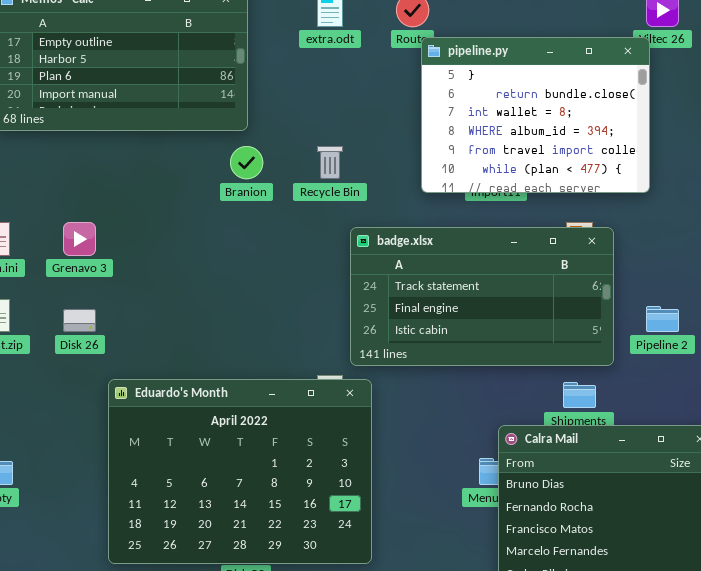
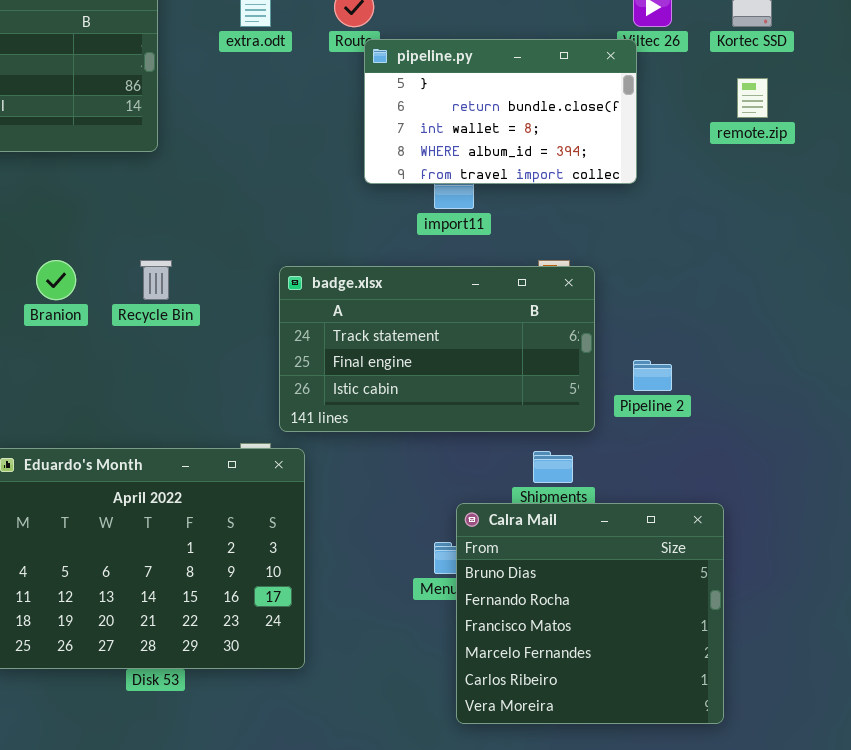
pipeline.py: [421,37,650,193] -> [364,39,637,184], resized
Branion: [230,146,263,179] -> [36,260,76,300], moved
Recycle Bin: [317,146,343,179] -> [140,260,172,300], moved

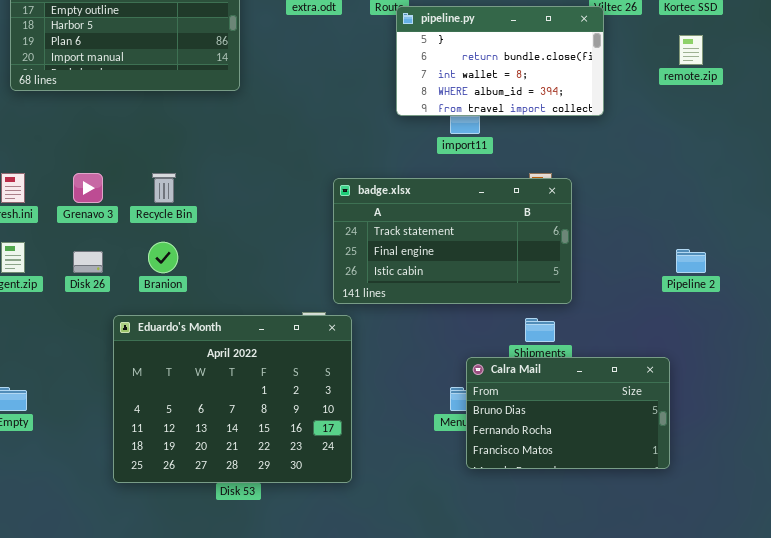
Branion: [36,260,76,300] -> [148,242,178,273], moved
Recycle Bin: [140,260,172,300] -> [152,173,176,203], moved
Pipeline 2: [633,360,672,391] -> [676,249,706,273], moved
Calra Mail: [456,503,724,724] -> [466,357,670,469], resized

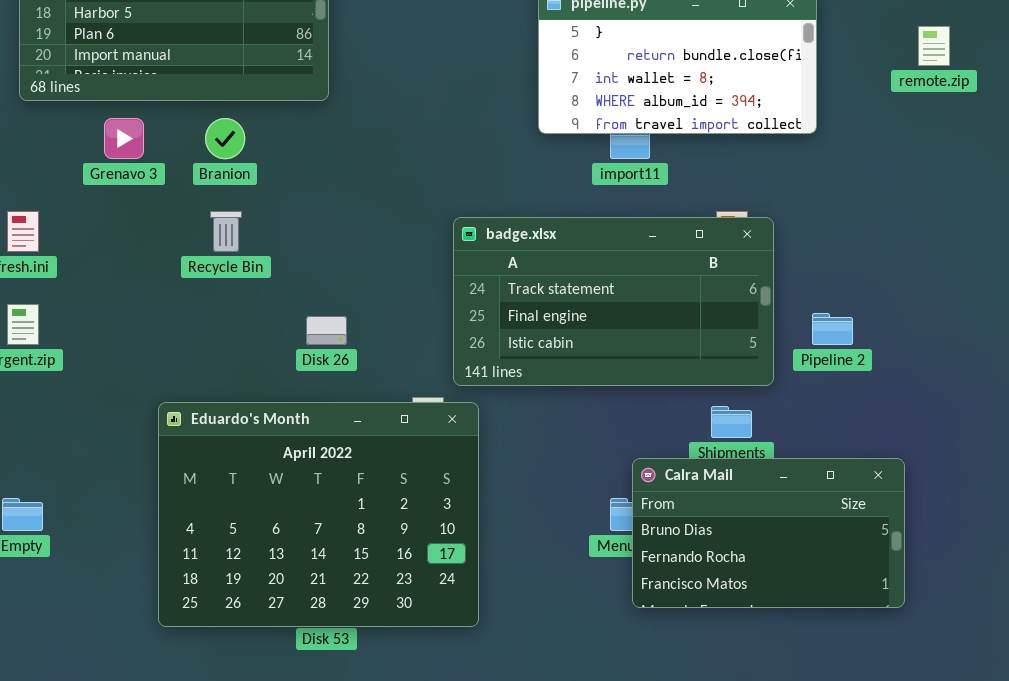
Grenavo 3: [73,173,103,203] -> [104,118,144,159], moved
Branion: [148,242,178,273] -> [205,118,245,159], moved
Pipeline 2: [676,249,706,273] -> [812,313,853,345], moved
Disk 26: [73,251,103,273] -> [306,316,347,345], moved

